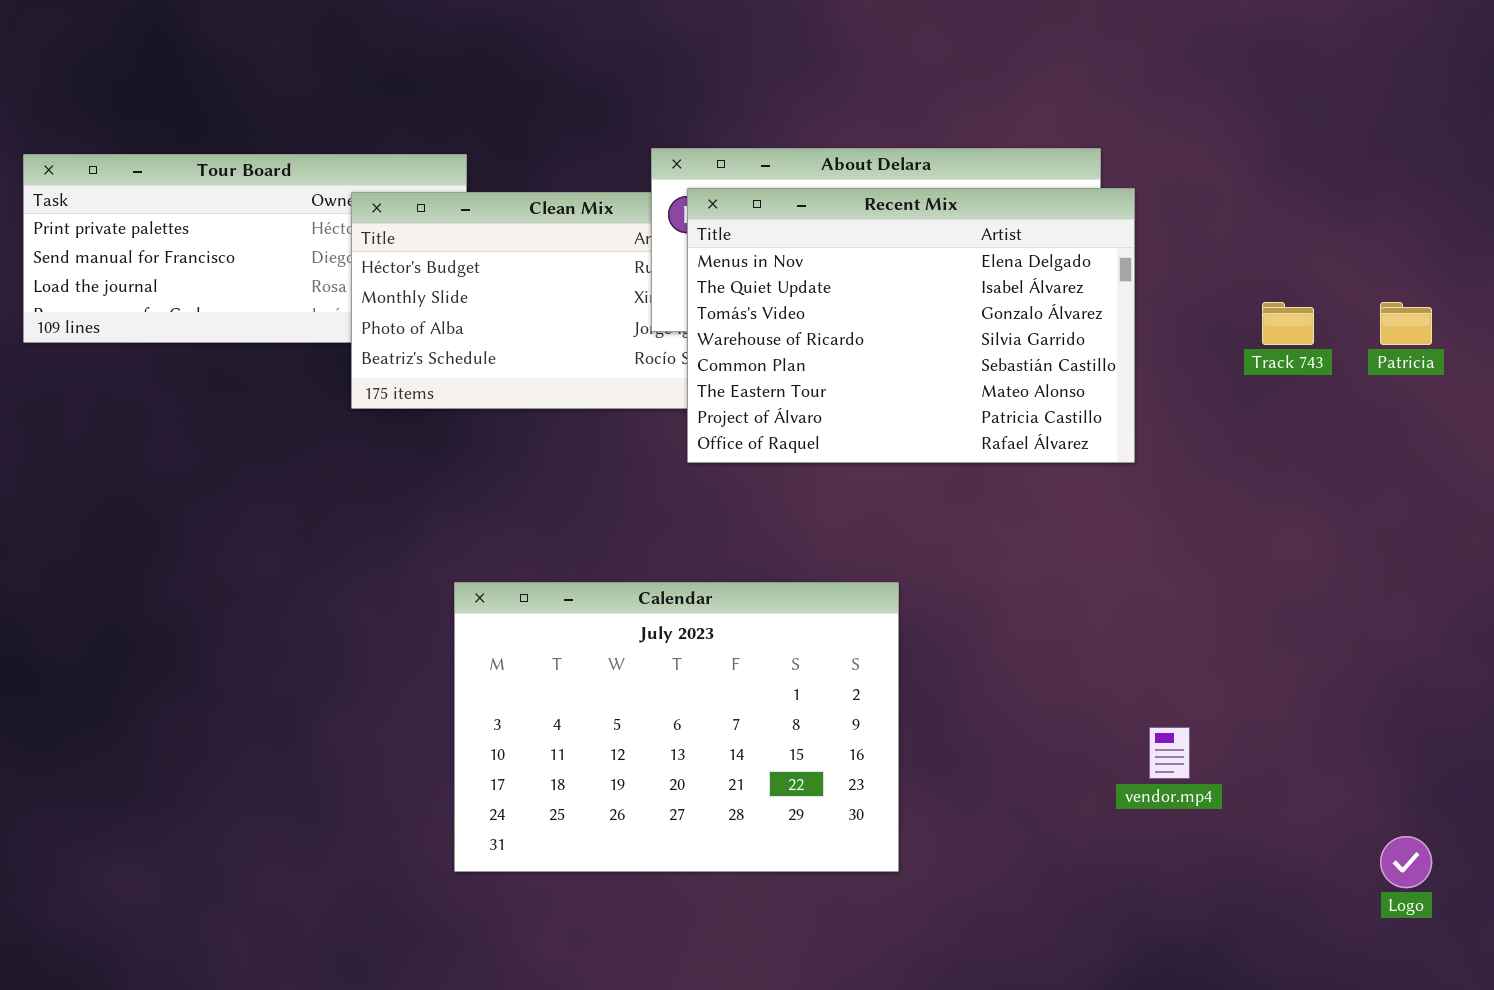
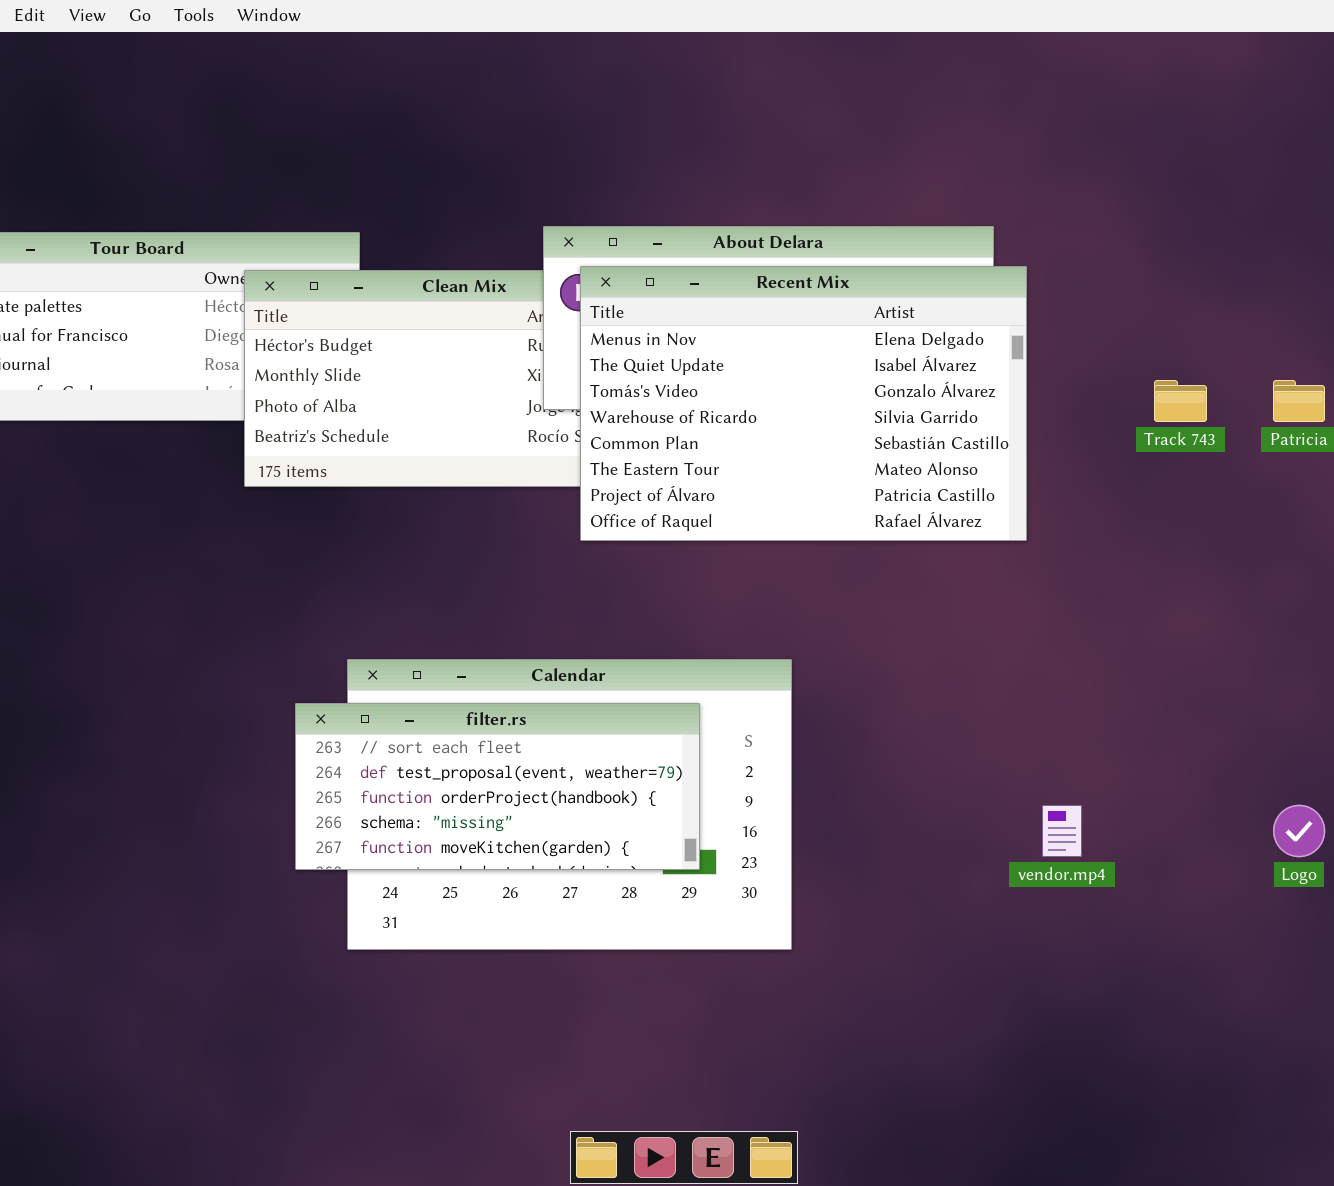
filter.rs: none -> [295,703,700,870], opened
Logo: [1380,836,1432,888] -> [1273,805,1325,857], moved

